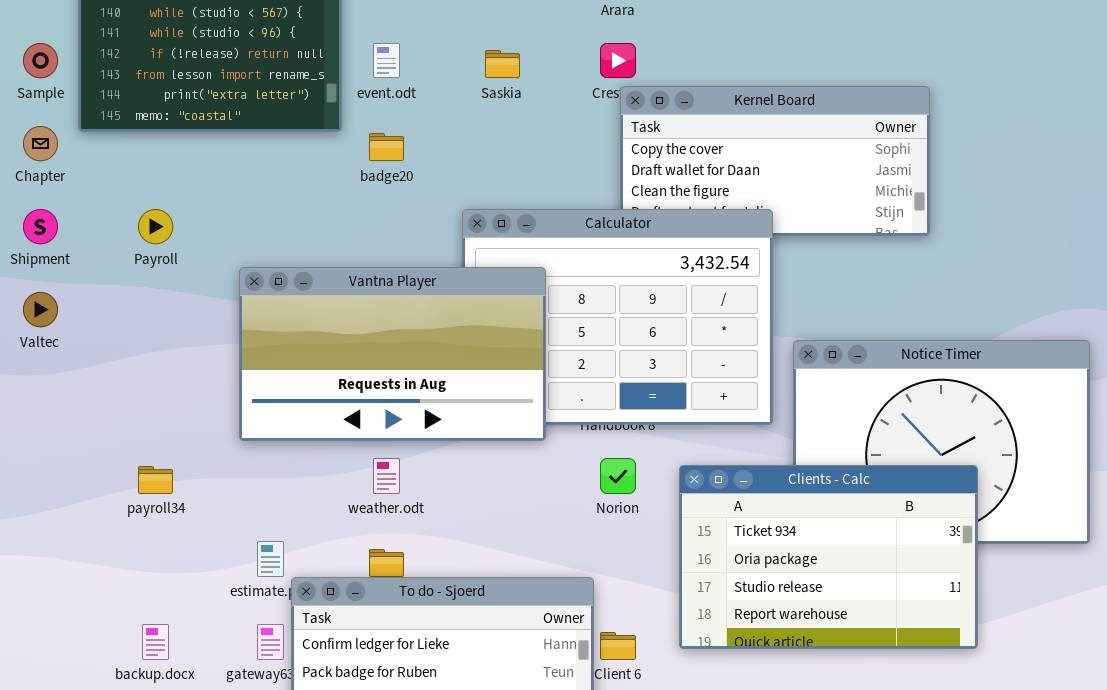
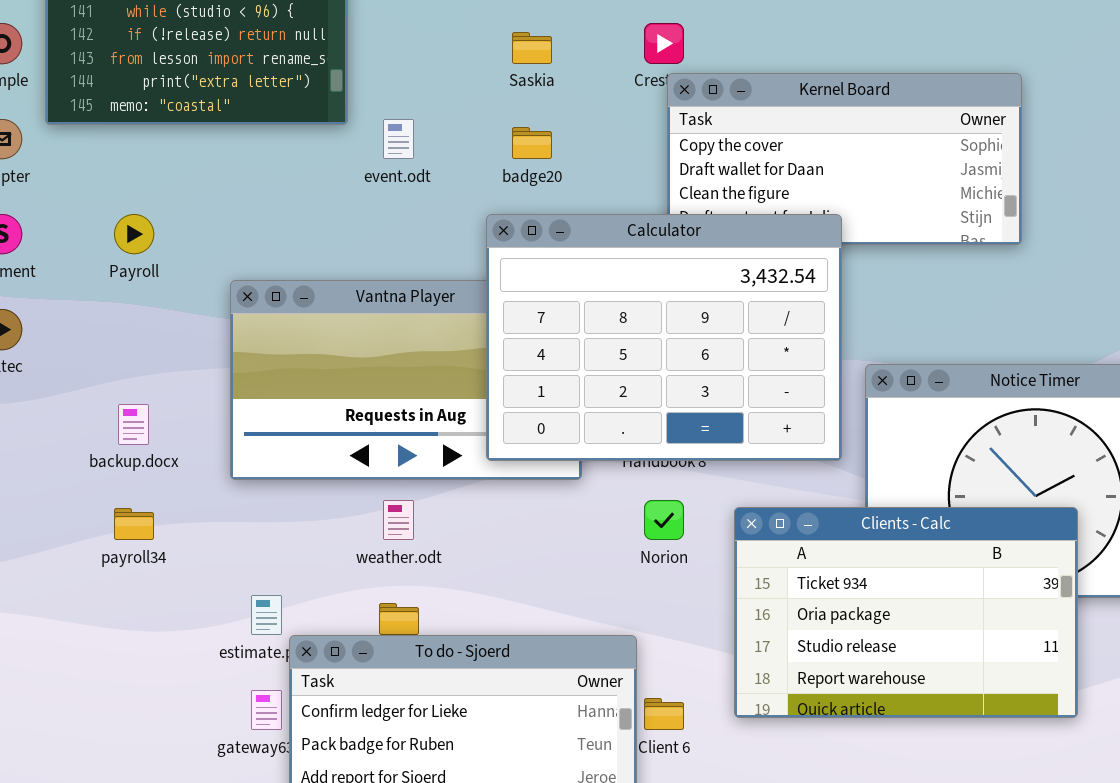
event.odt: [373,43,400,78] -> [383,119,414,159], moved
badge20: [369,133,404,161] -> [512,127,552,159], moved
Calculator: [462,209,773,425] -> [486,214,842,461], raised
backup.docx: [142,624,169,660] -> [118,404,149,445], moved

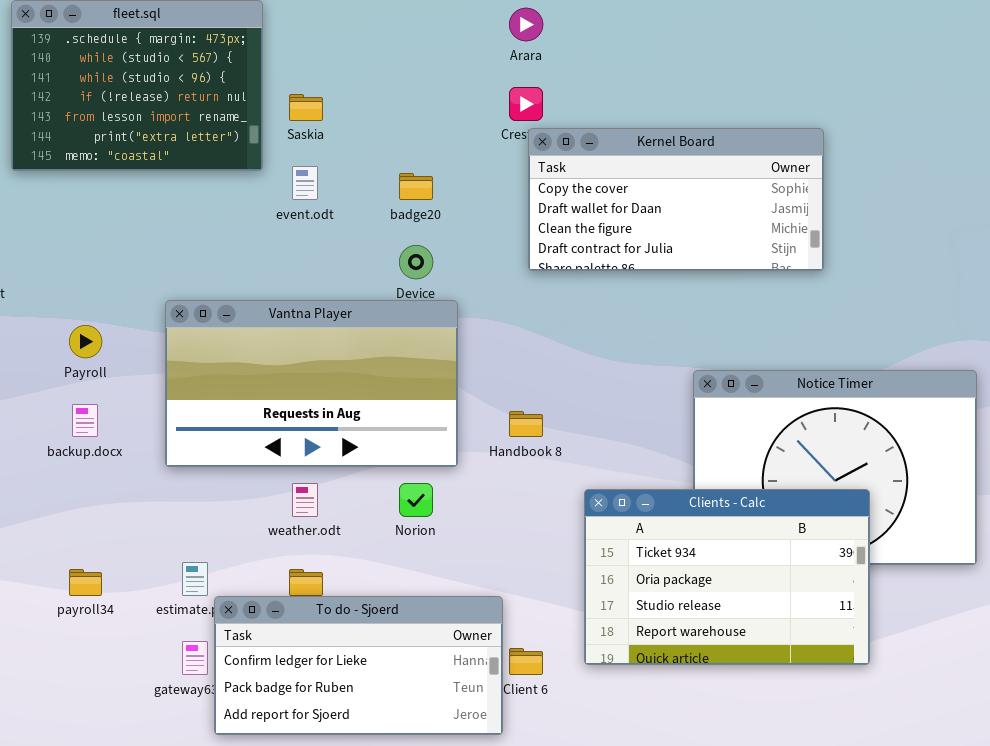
Saskia: [512,32,552,64] -> [289,94,323,121], moved
Payroll: [114,214,154,254] -> [69,325,102,358], moved
Calculator: [486,214,842,461] -> none, closed
Norion: [644,500,684,540] -> [399,483,433,517], moved
payroll34: [114,508,154,540] -> [69,569,102,596], moved

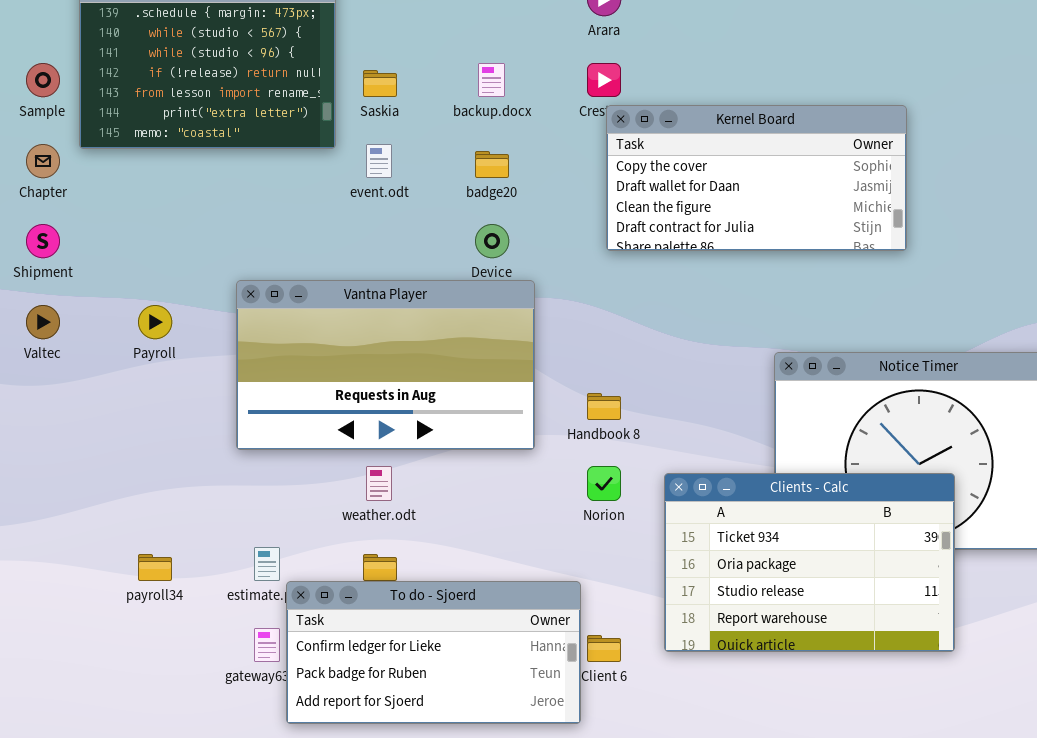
backup.docx: [72,404,98,437] -> [478,63,505,97], moved
Norion: [399,483,433,517] -> [587,466,621,501], moved

